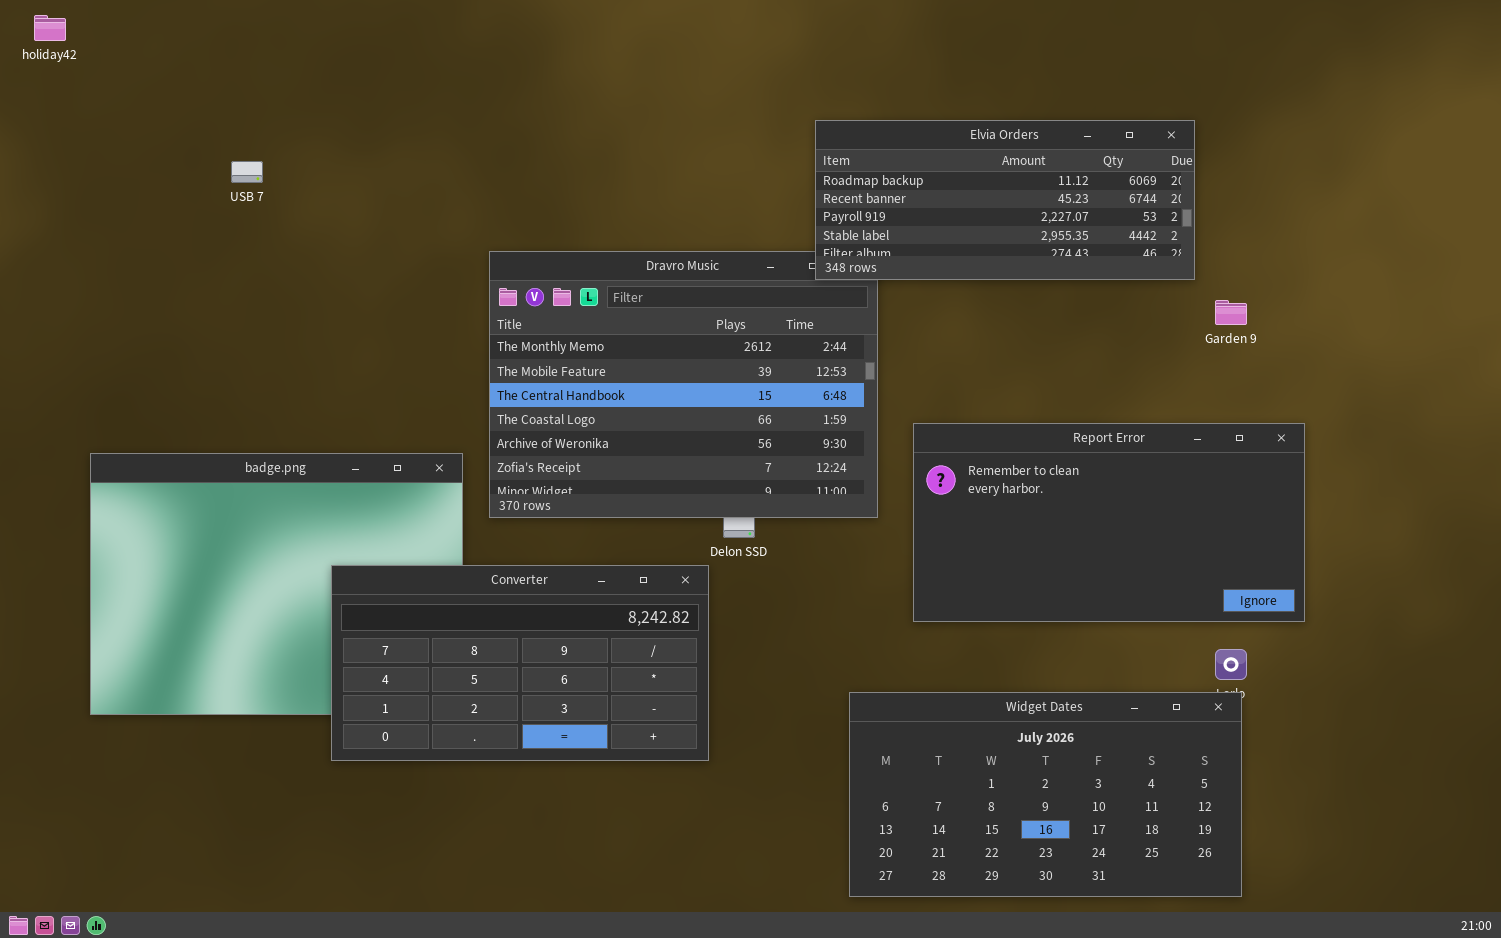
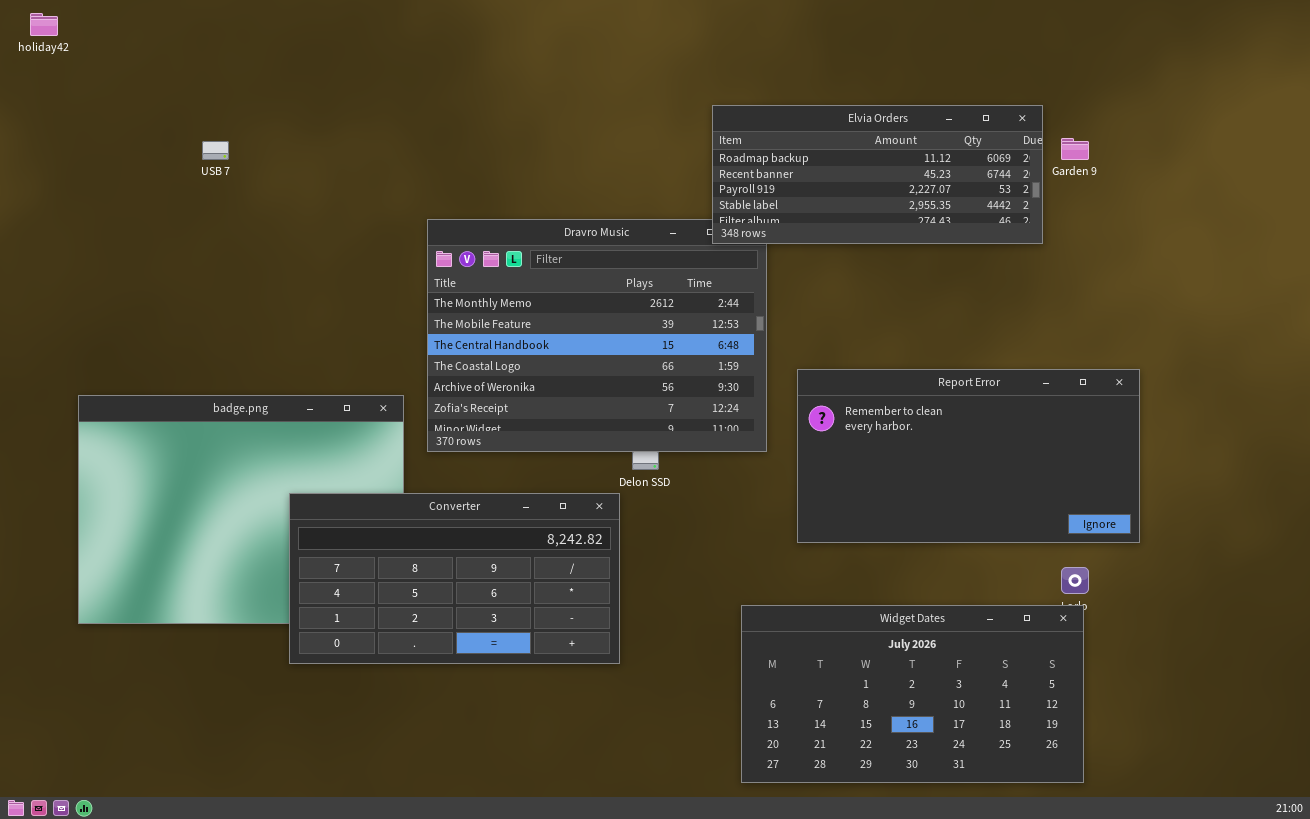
Garden 9: [1215,300,1247,325] -> [1061,138,1089,160], moved

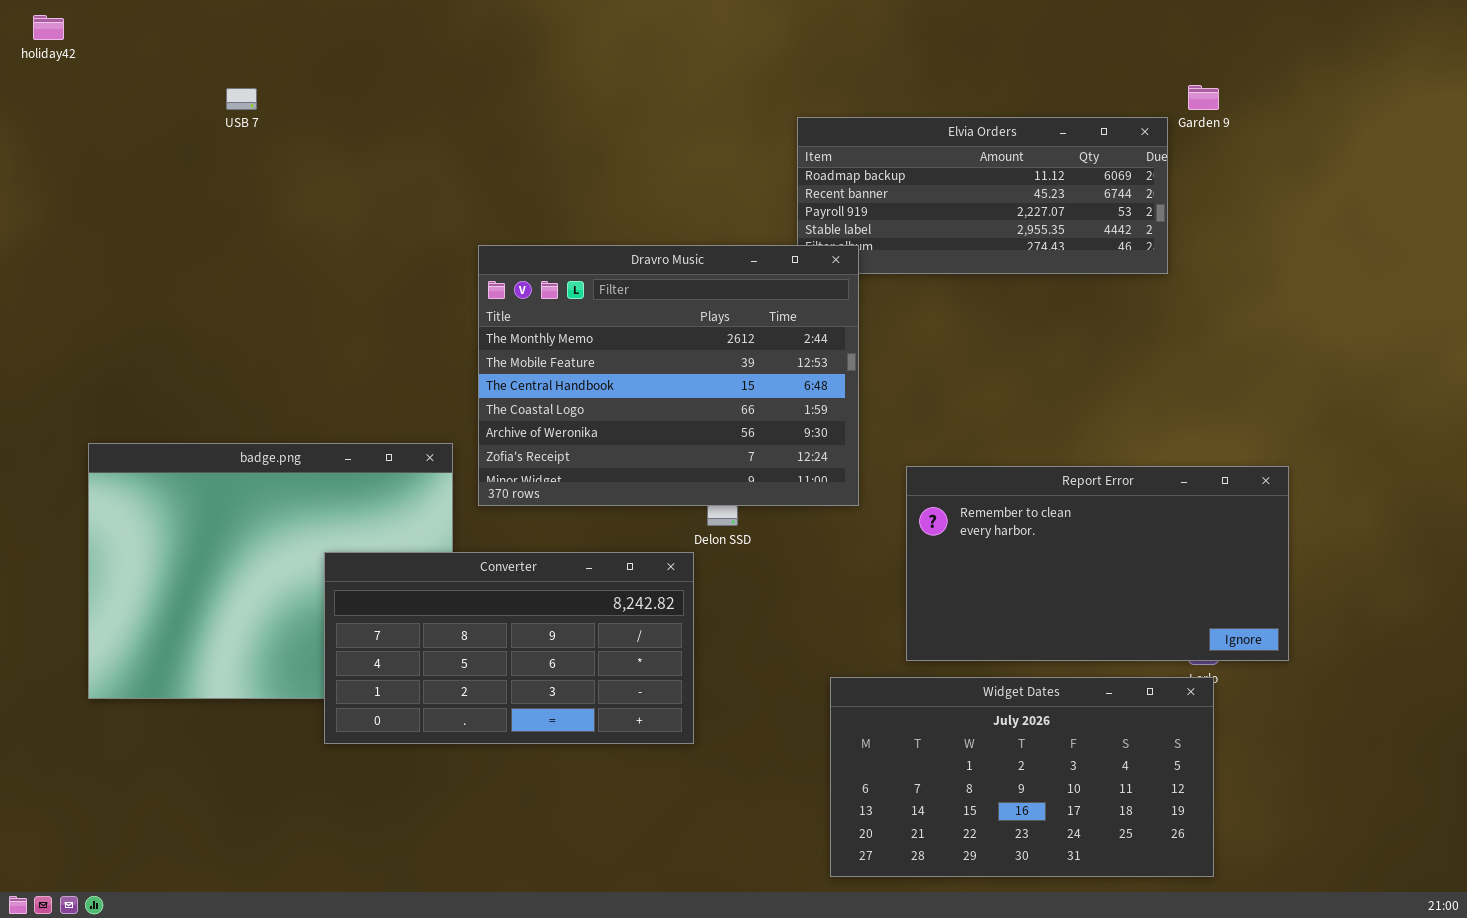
Garden 9: [1061,138,1089,160] -> [1188,85,1219,110], moved
USB 7: [202,141,229,160] -> [226,88,257,110], moved
Dravro Music: [427,219,767,452] -> [478,245,859,506], raised
Report Error: [797,369,1140,543] -> [906,466,1289,661], moved

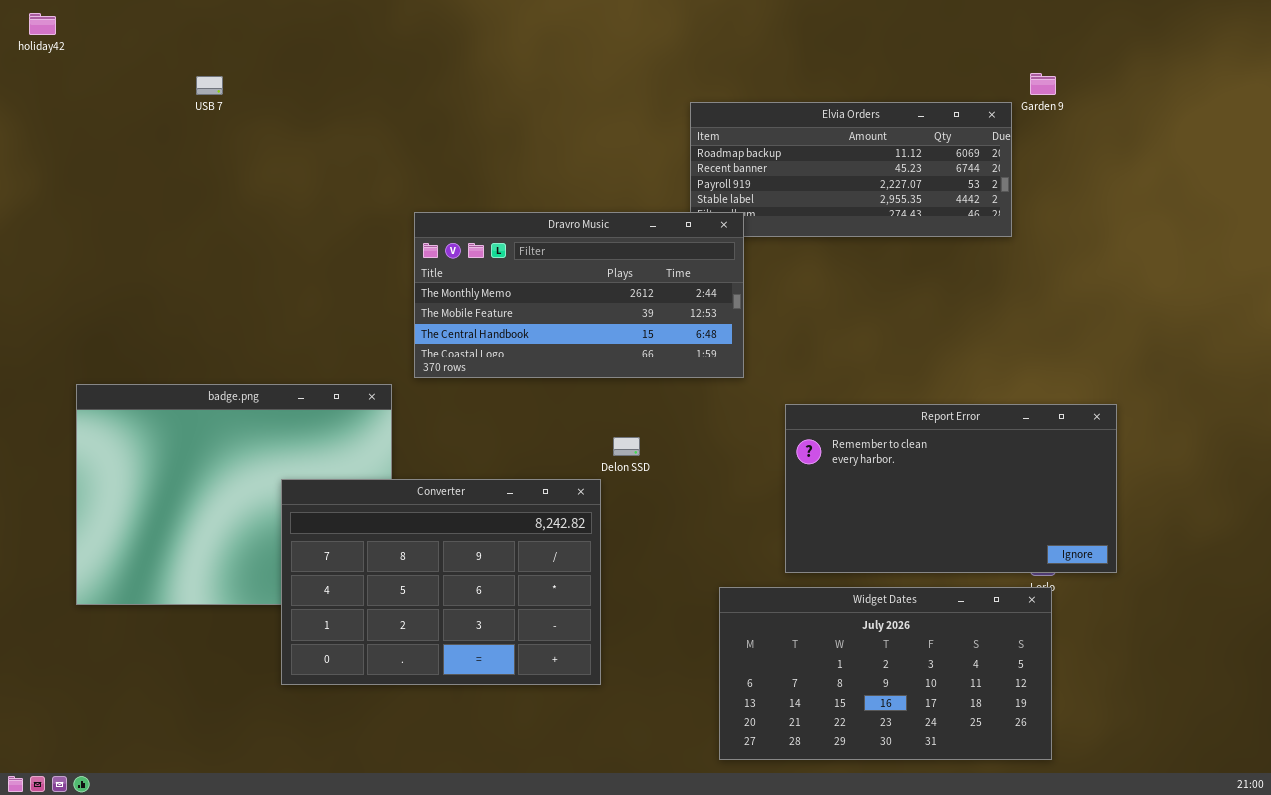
Dravro Music: [478,245,859,506] -> [414,212,744,378], resized
Converter: [324,552,694,744] -> [281,479,601,685], resized

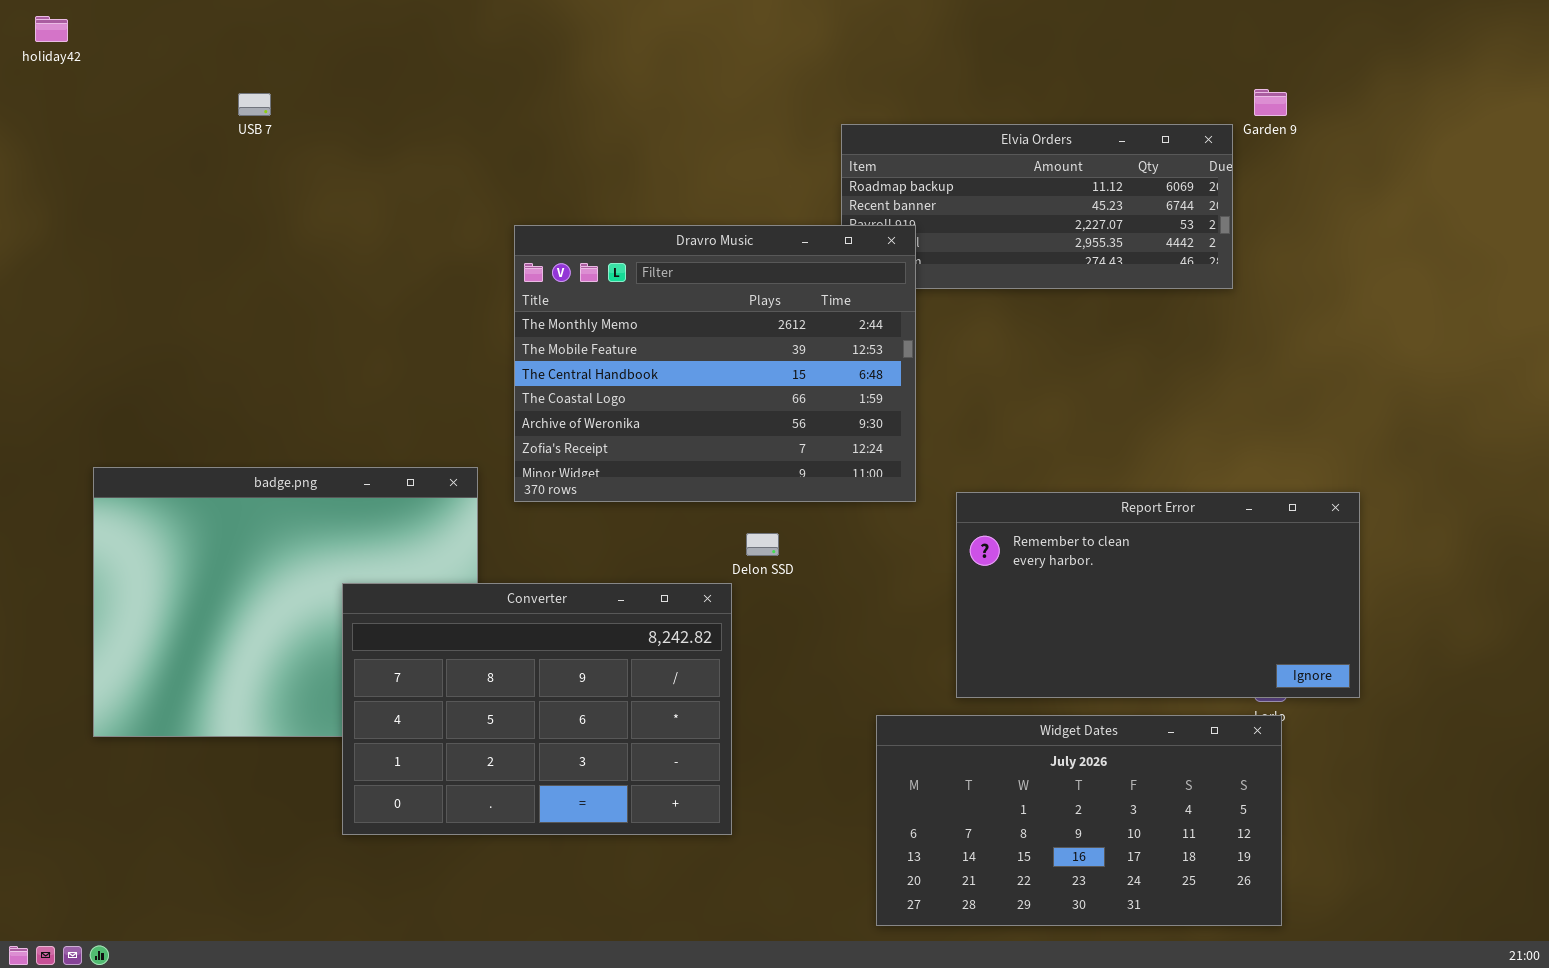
Dravro Music: [414,212,744,378] -> [514,225,916,502], moved, resized

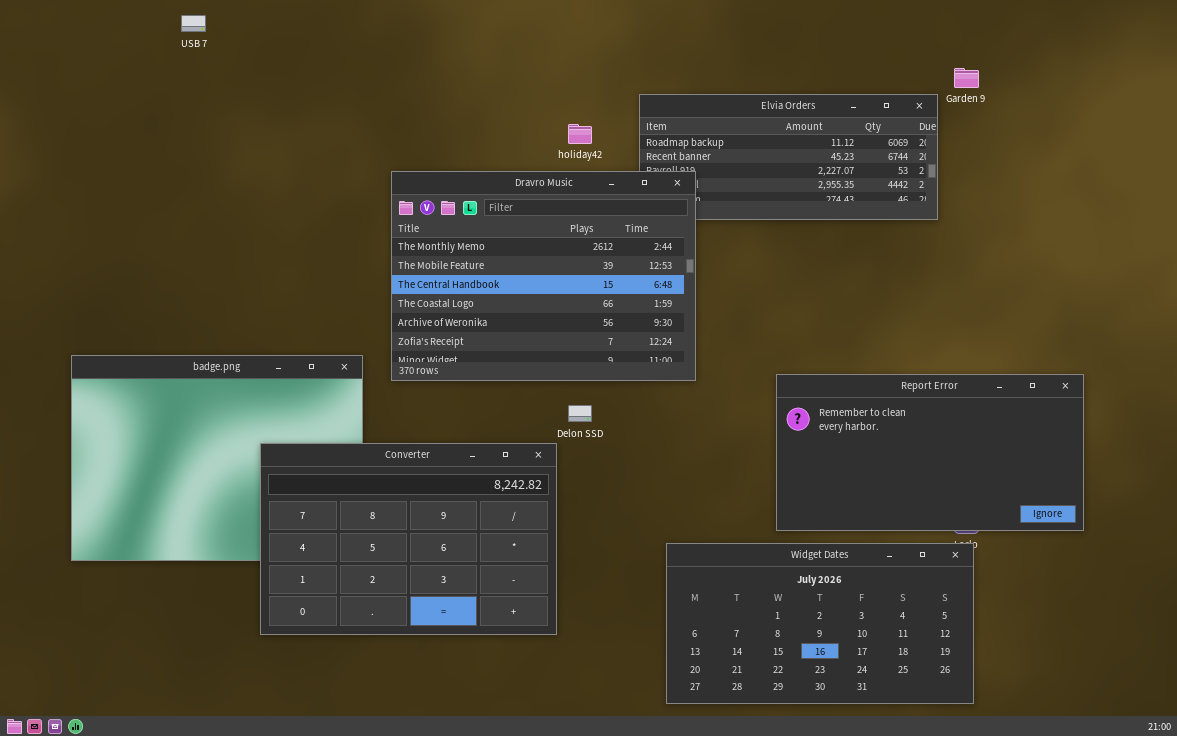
holiday42: [35,16,68,42] -> [568,124,592,144], moved
USB 7: [238,93,271,116] -> [181,15,206,32], moved
Report Error: [956,492,1360,698] -> [776,374,1084,531], moved

